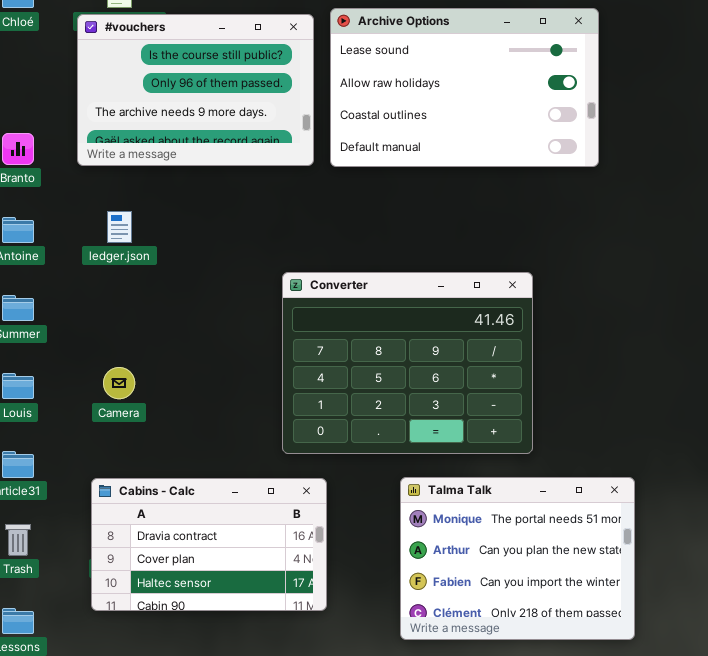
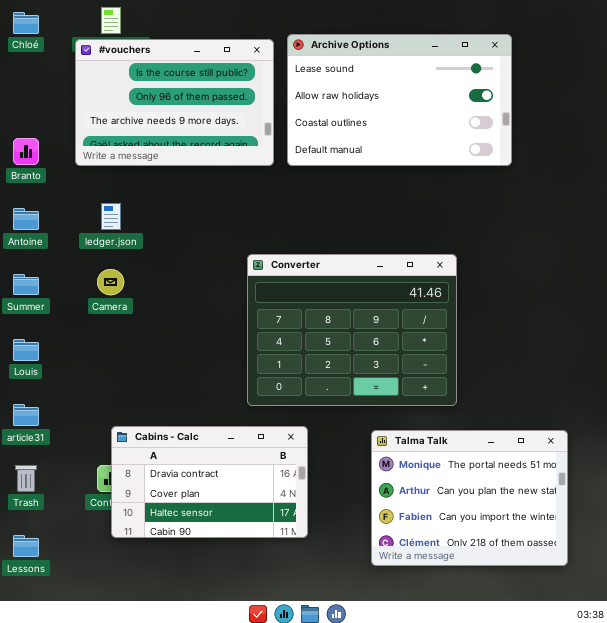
Camera: [103,367,135,399] -> [97,269,124,295], moved
Talma Talk: [400,477,635,640] -> [371,430,568,566], moved
Cabins - Calc: [91,478,327,611] -> [111,426,308,538], moved

